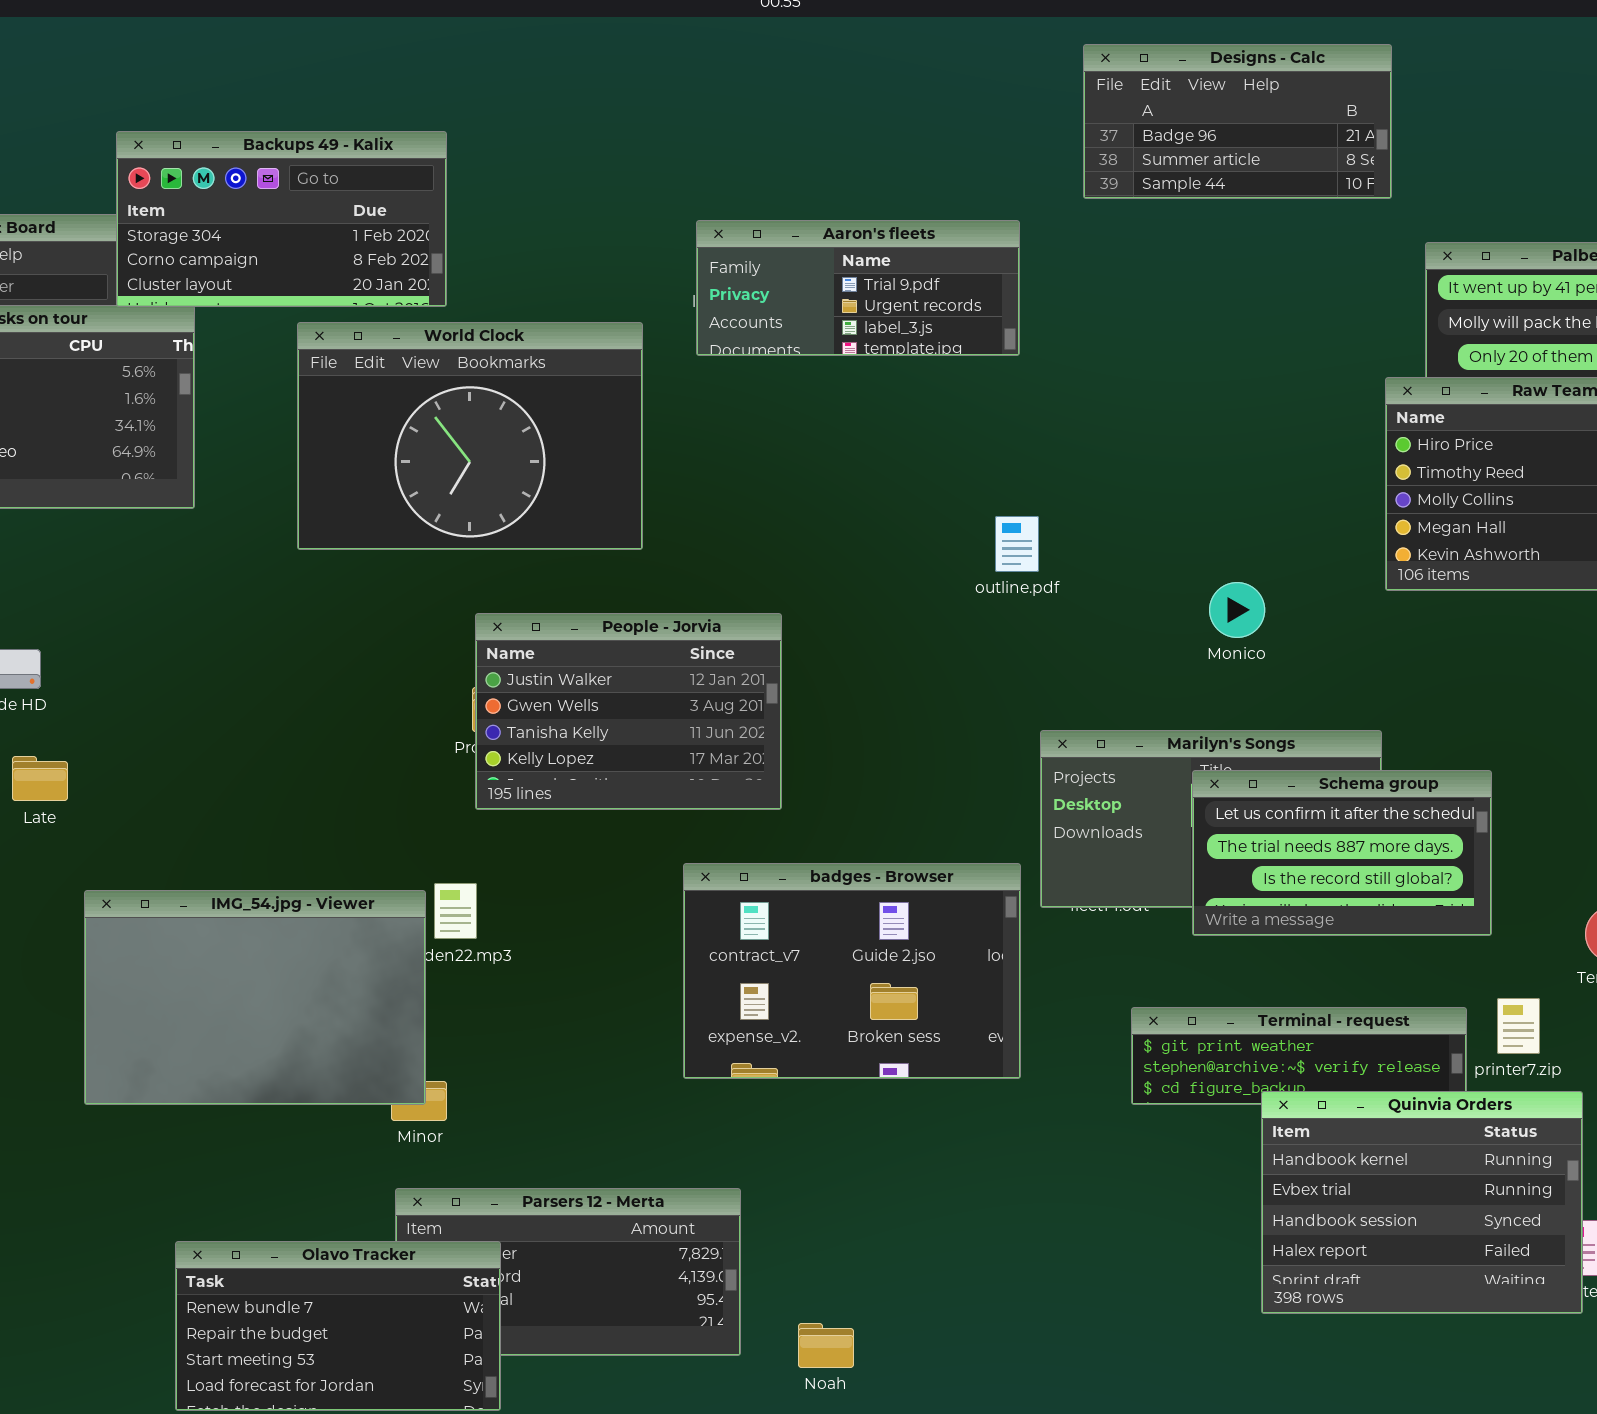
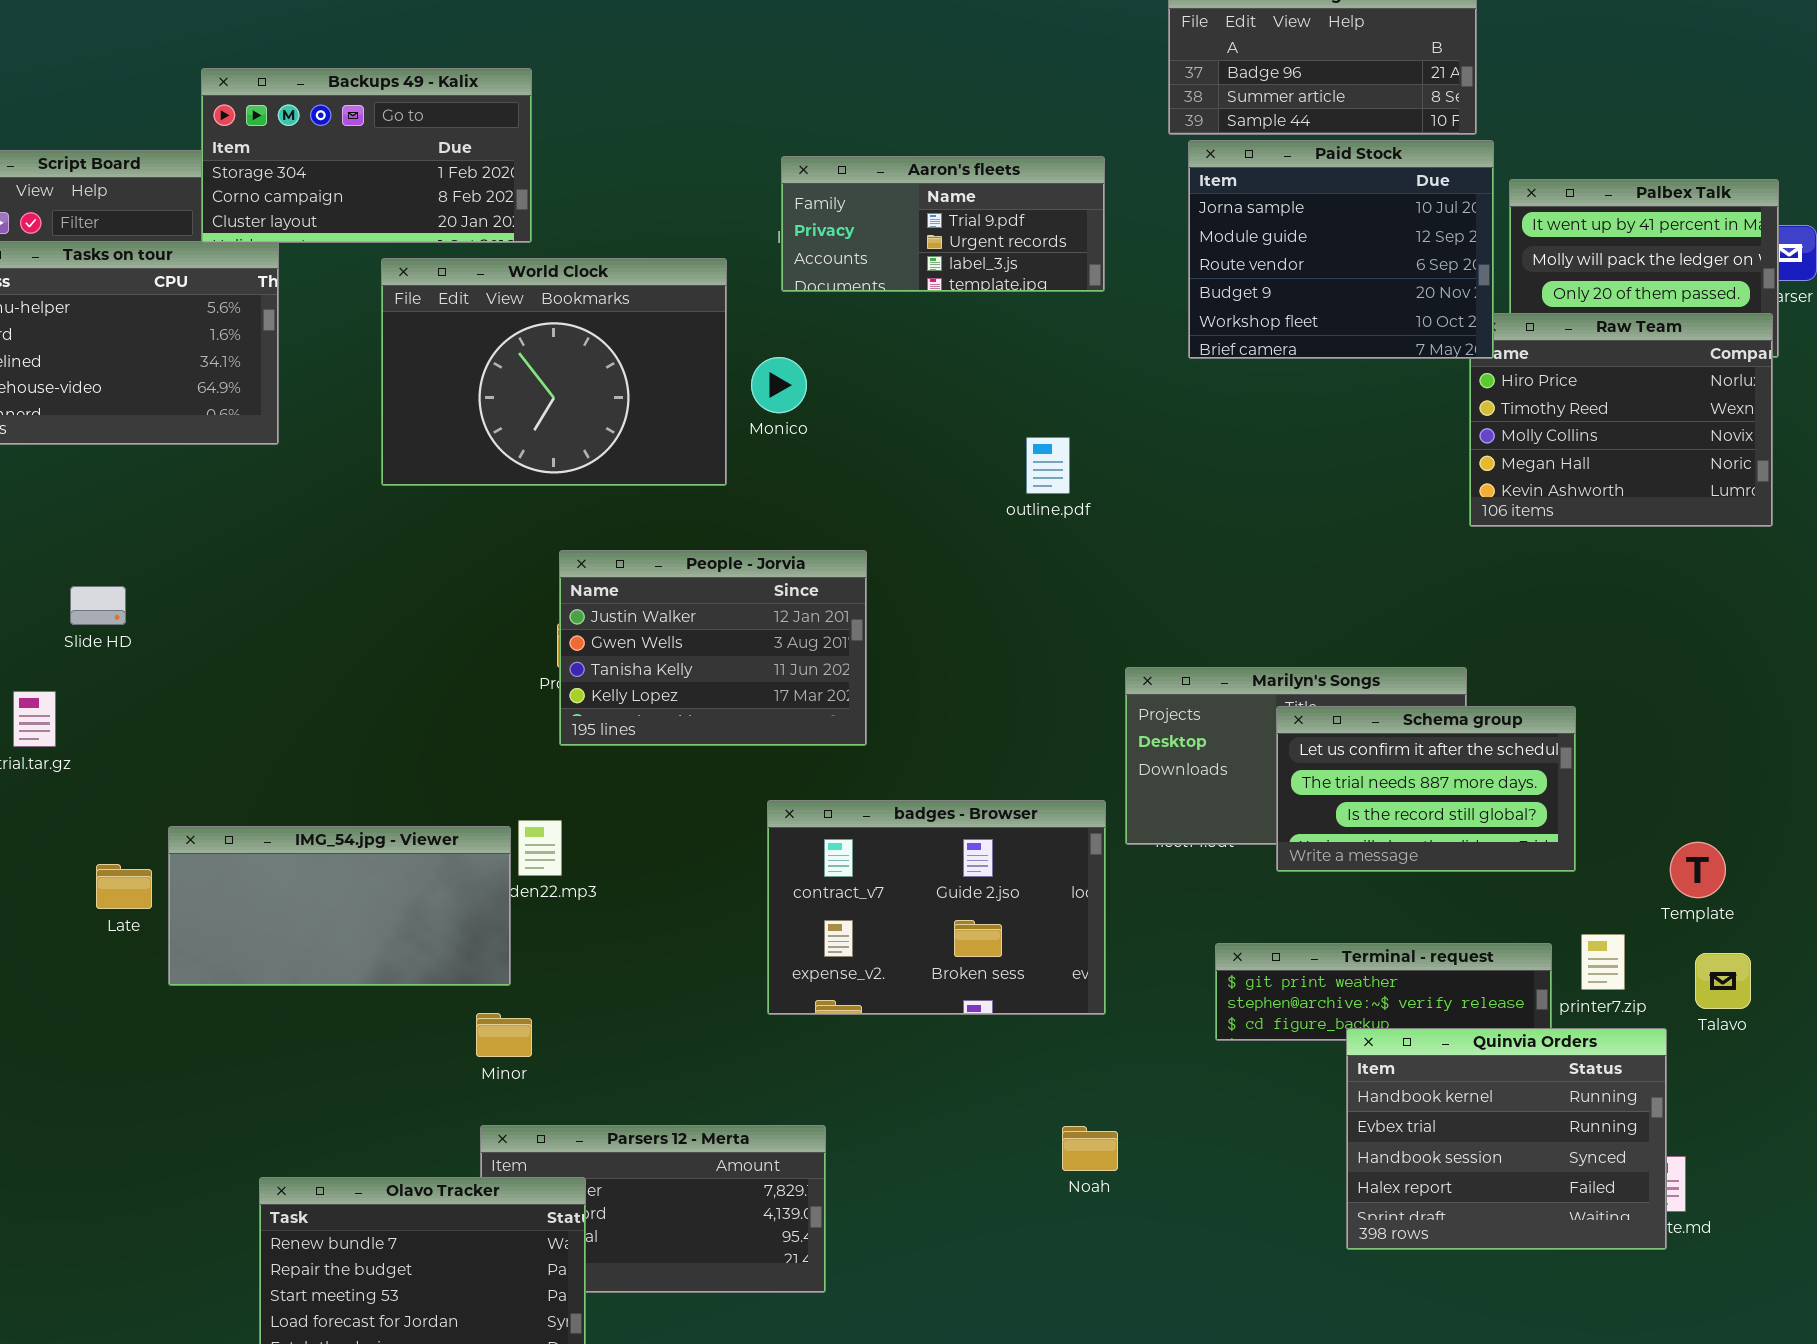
Paid Stock: none -> [1188,140,1494,359], opened
outline.pdf: [995,516,1039,572] -> [1026,437,1070,494], moved
Monico: [1209,582,1265,638] -> [751,357,807,413], moved
Late: [12,756,68,801] -> [96,864,152,909], moved
IMG_54.jpg - Viewer: [84,890,426,1105] -> [168,826,511,986], resized
Noah: [798,1323,854,1368] -> [1062,1126,1118,1171], moved

